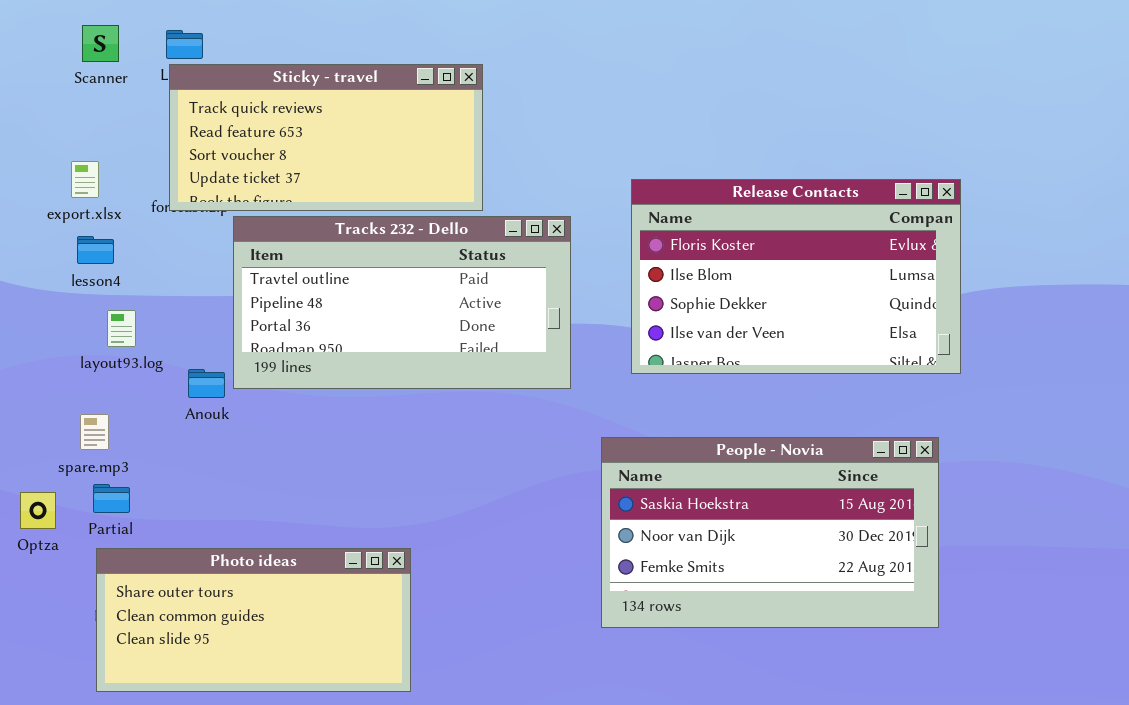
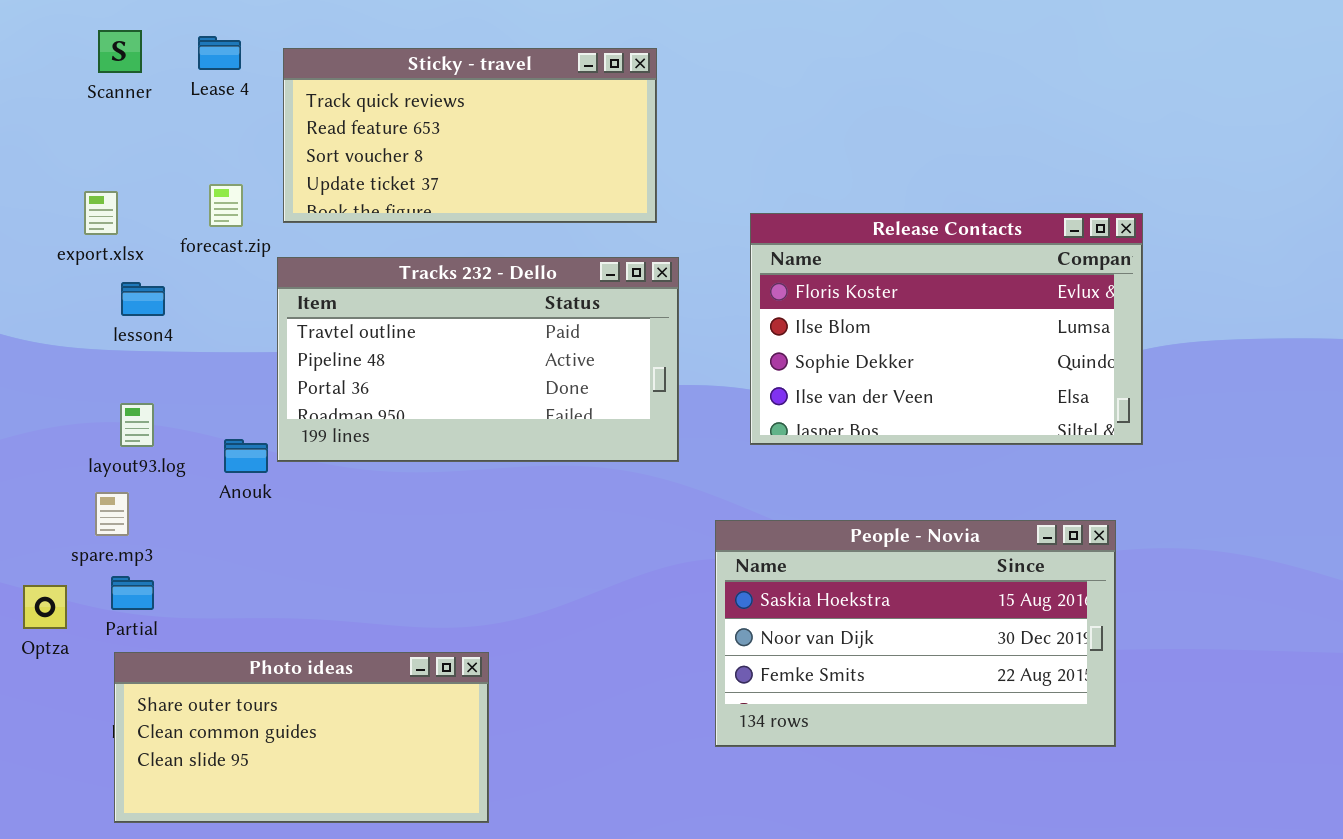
Sticky - travel: [169,64,483,211] -> [283,48,657,223], moved
lesson4: [77,236,114,264] -> [121,282,165,316], moved
layout93.log: [107,310,136,347] -> [120,403,154,447], moved

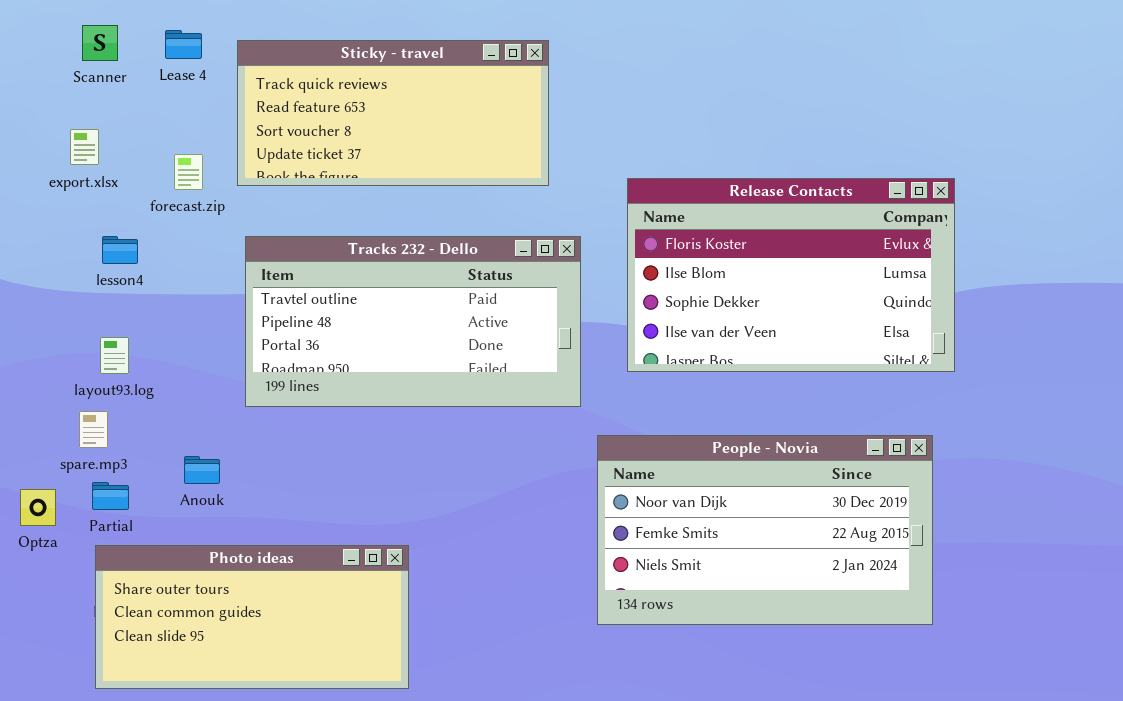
export.xlsx: [84,191,118,235] -> [70,129,99,165], moved
Tracks 232 - Dello: [277,257,679,462] -> [245,236,581,407], moved
Anouk: [224,439,268,473] -> [184,456,220,484], moved
People - Novia: [715,520,1116,747] -> [597,435,933,625], scrolled down 1 row

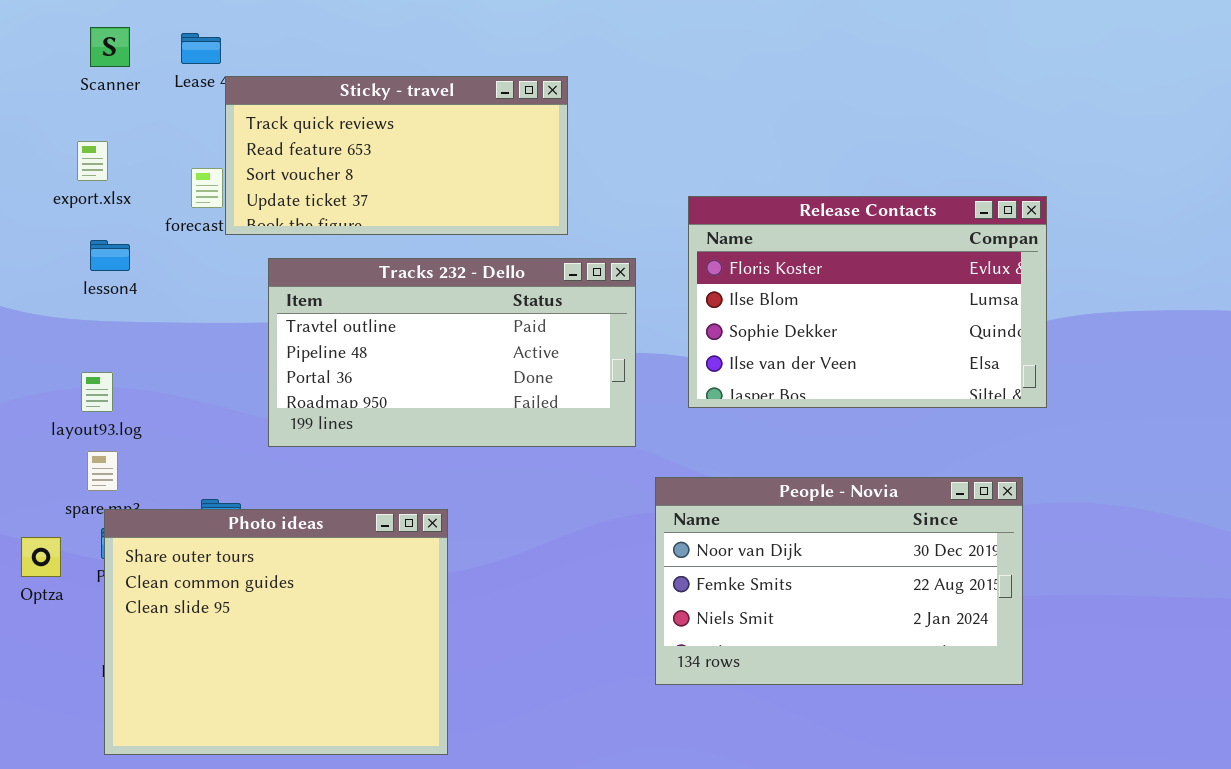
Sticky - travel: [237,40,549,186] -> [225,76,568,235], moved
lesson4: [102,236,138,264] -> [90,240,130,271], moved
layout93.log: [100,337,129,374] -> [81,372,113,412], moved
Photo ideas: [95,545,409,689] -> [104,509,448,755], resized

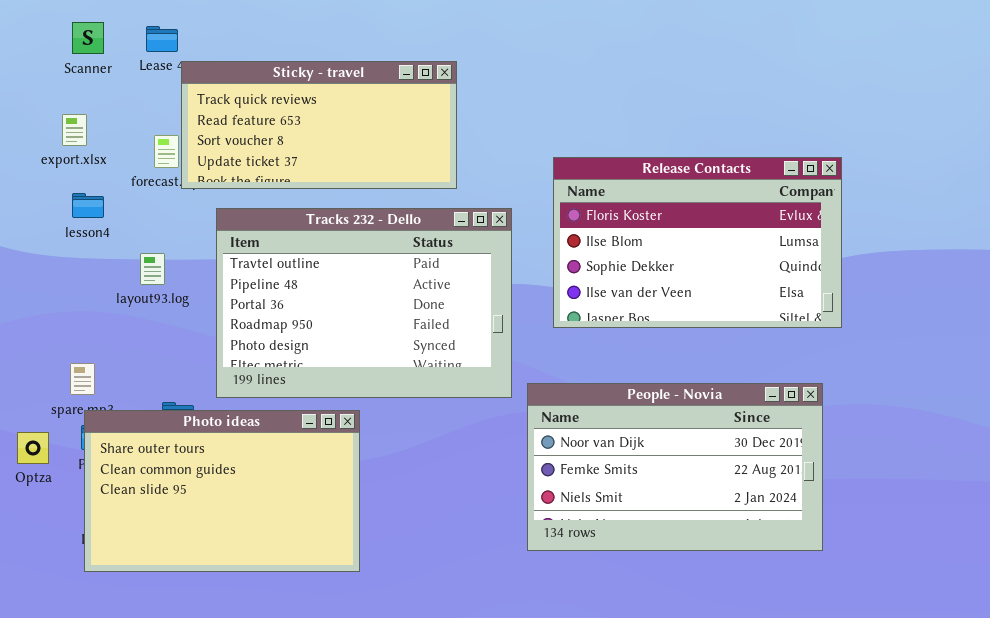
Tracks 232 - Dello: [268,258,636,447] -> [216,208,512,398], resized
layout93.log: [81,372,113,412] -> [140,253,165,285], moved
Photo ideas: [104,509,448,755] -> [84,410,360,572], resized

